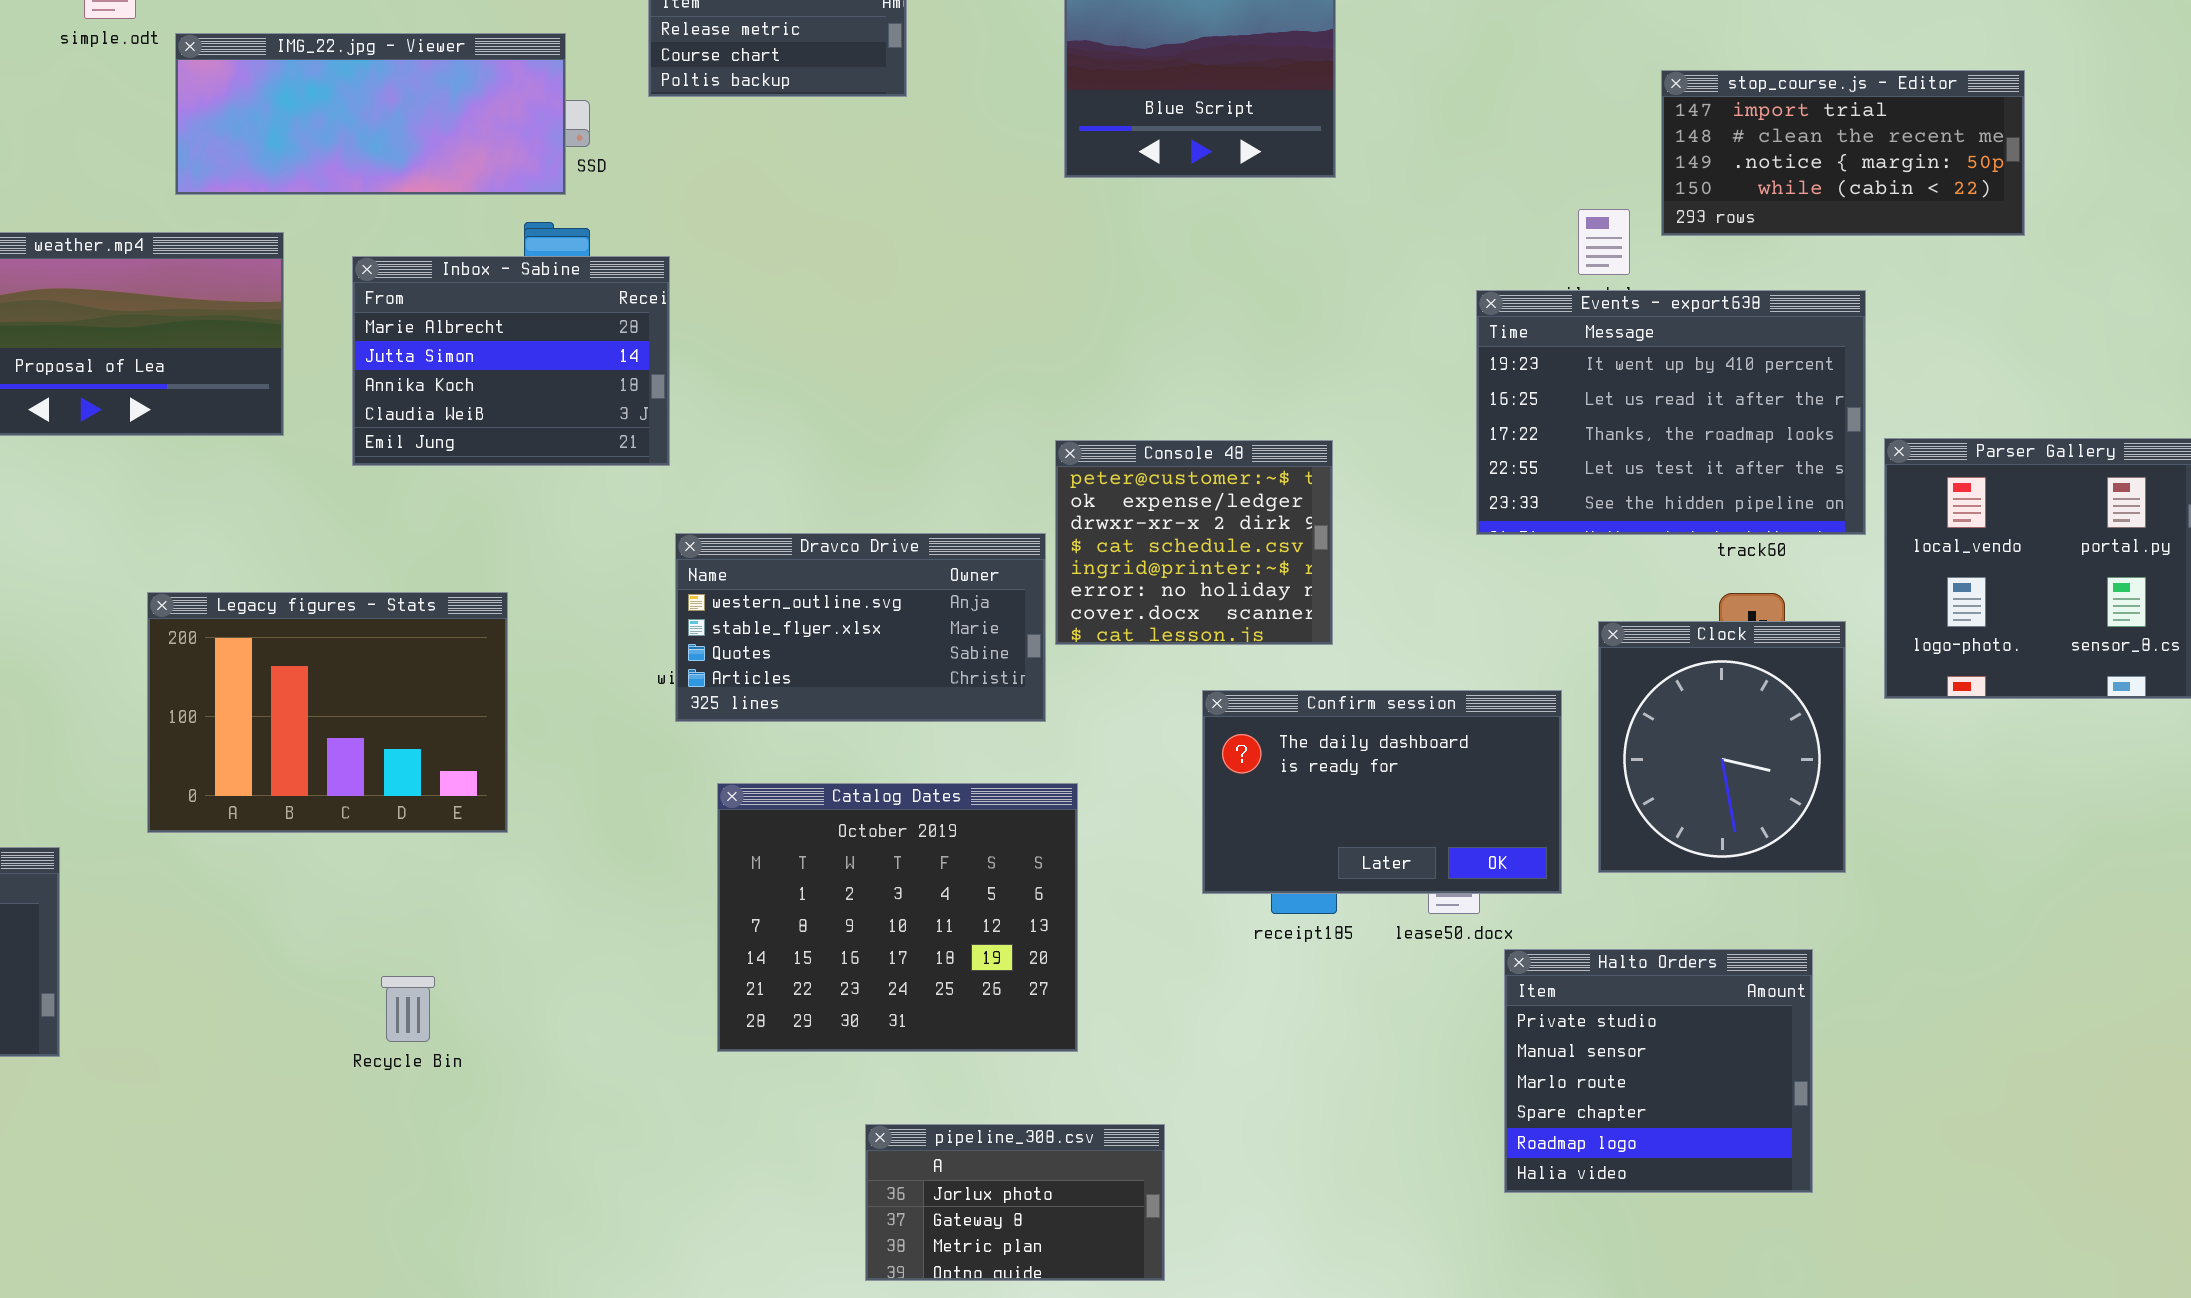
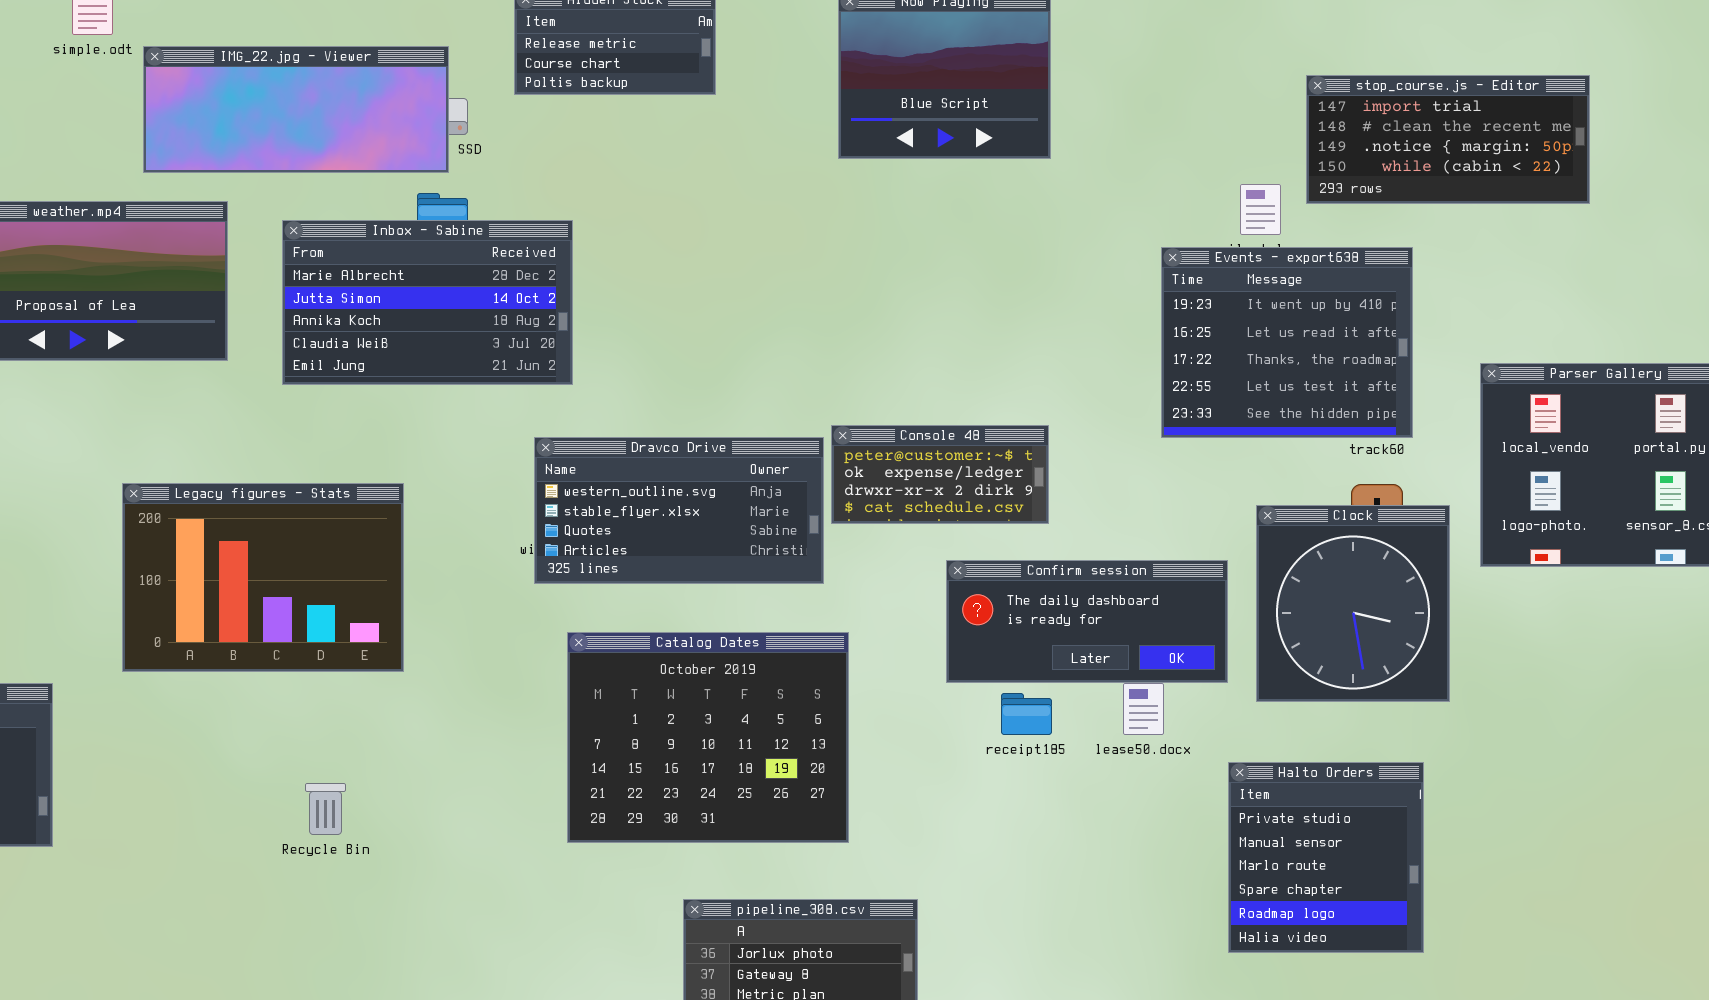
Inbox - Sabine: [352,256,670,466] -> [282,220,573,385], resized
Events - export638: [1476,290,1866,535] -> [1161,247,1413,438], resized
Console 48: [1055,440,1333,645] -> [831,425,1049,524], resized
Confirm session: [1202,690,1562,894] -> [946,560,1228,683], resized
Halto Orders: [1504,949,1813,1193] -> [1228,762,1424,953], resized

